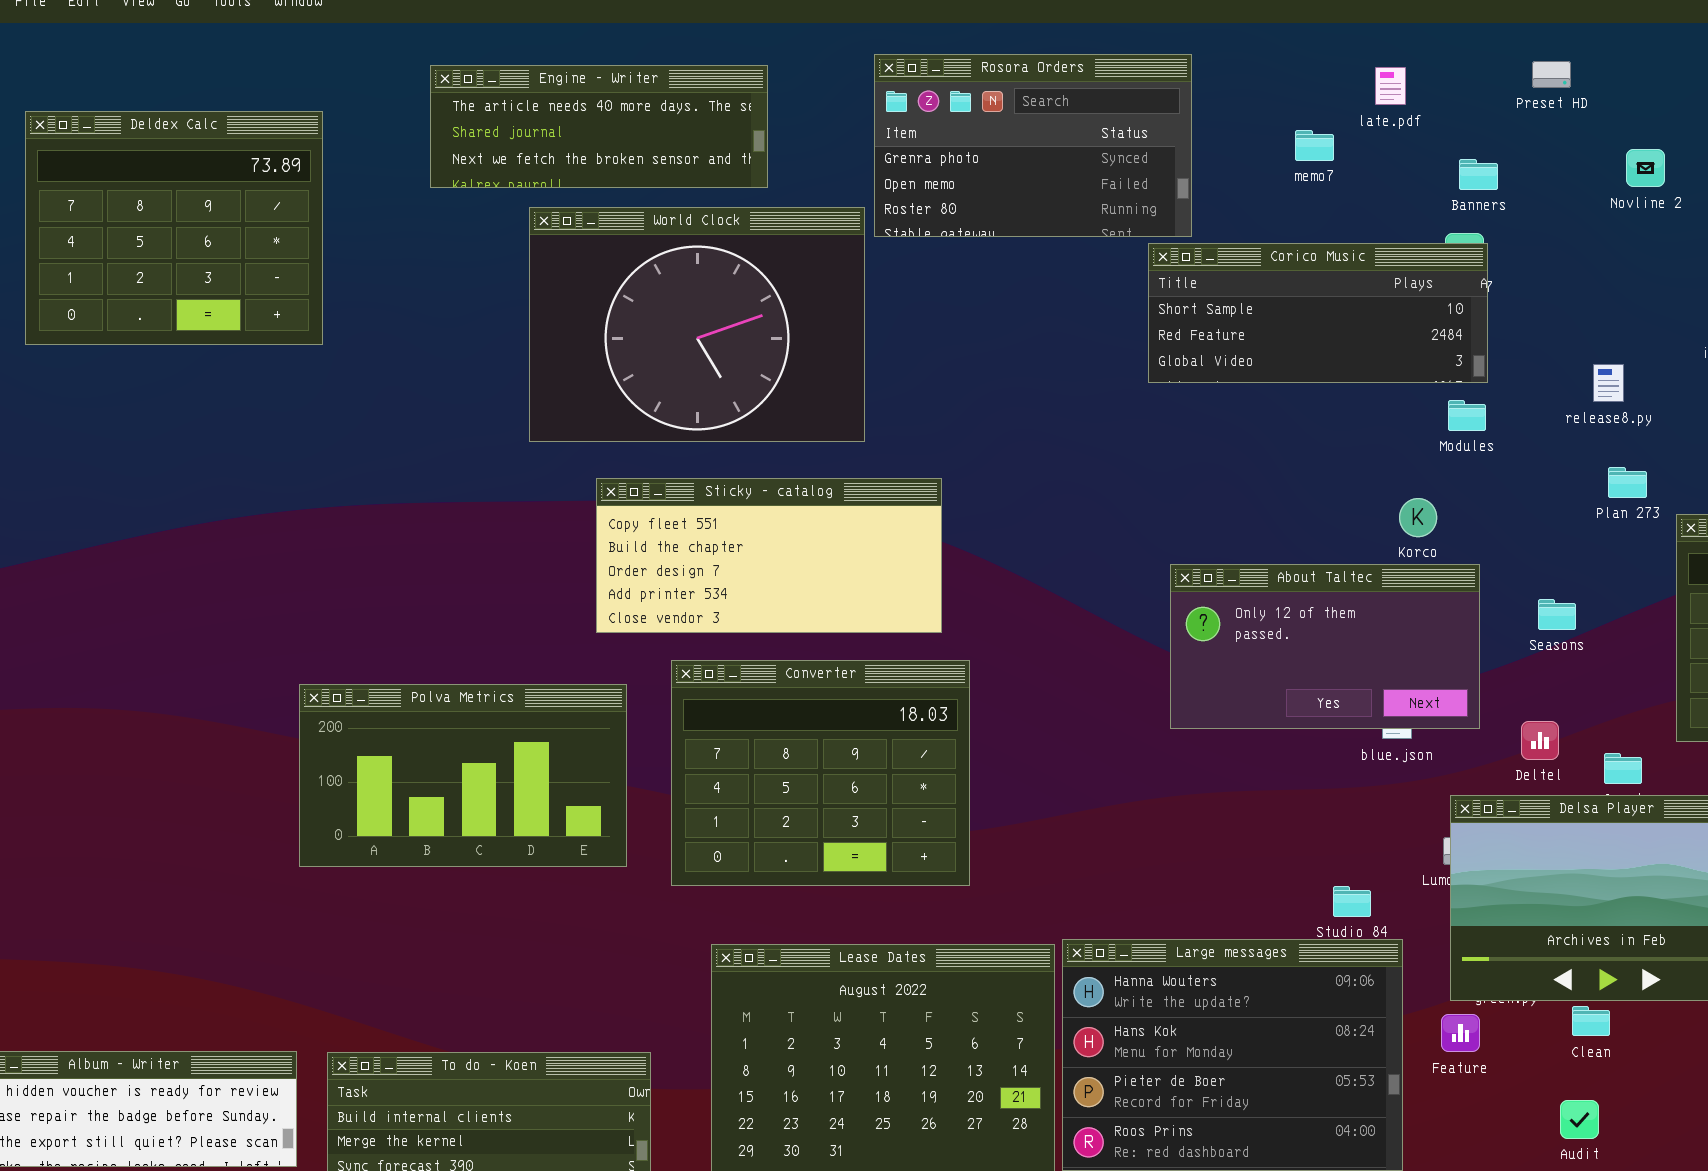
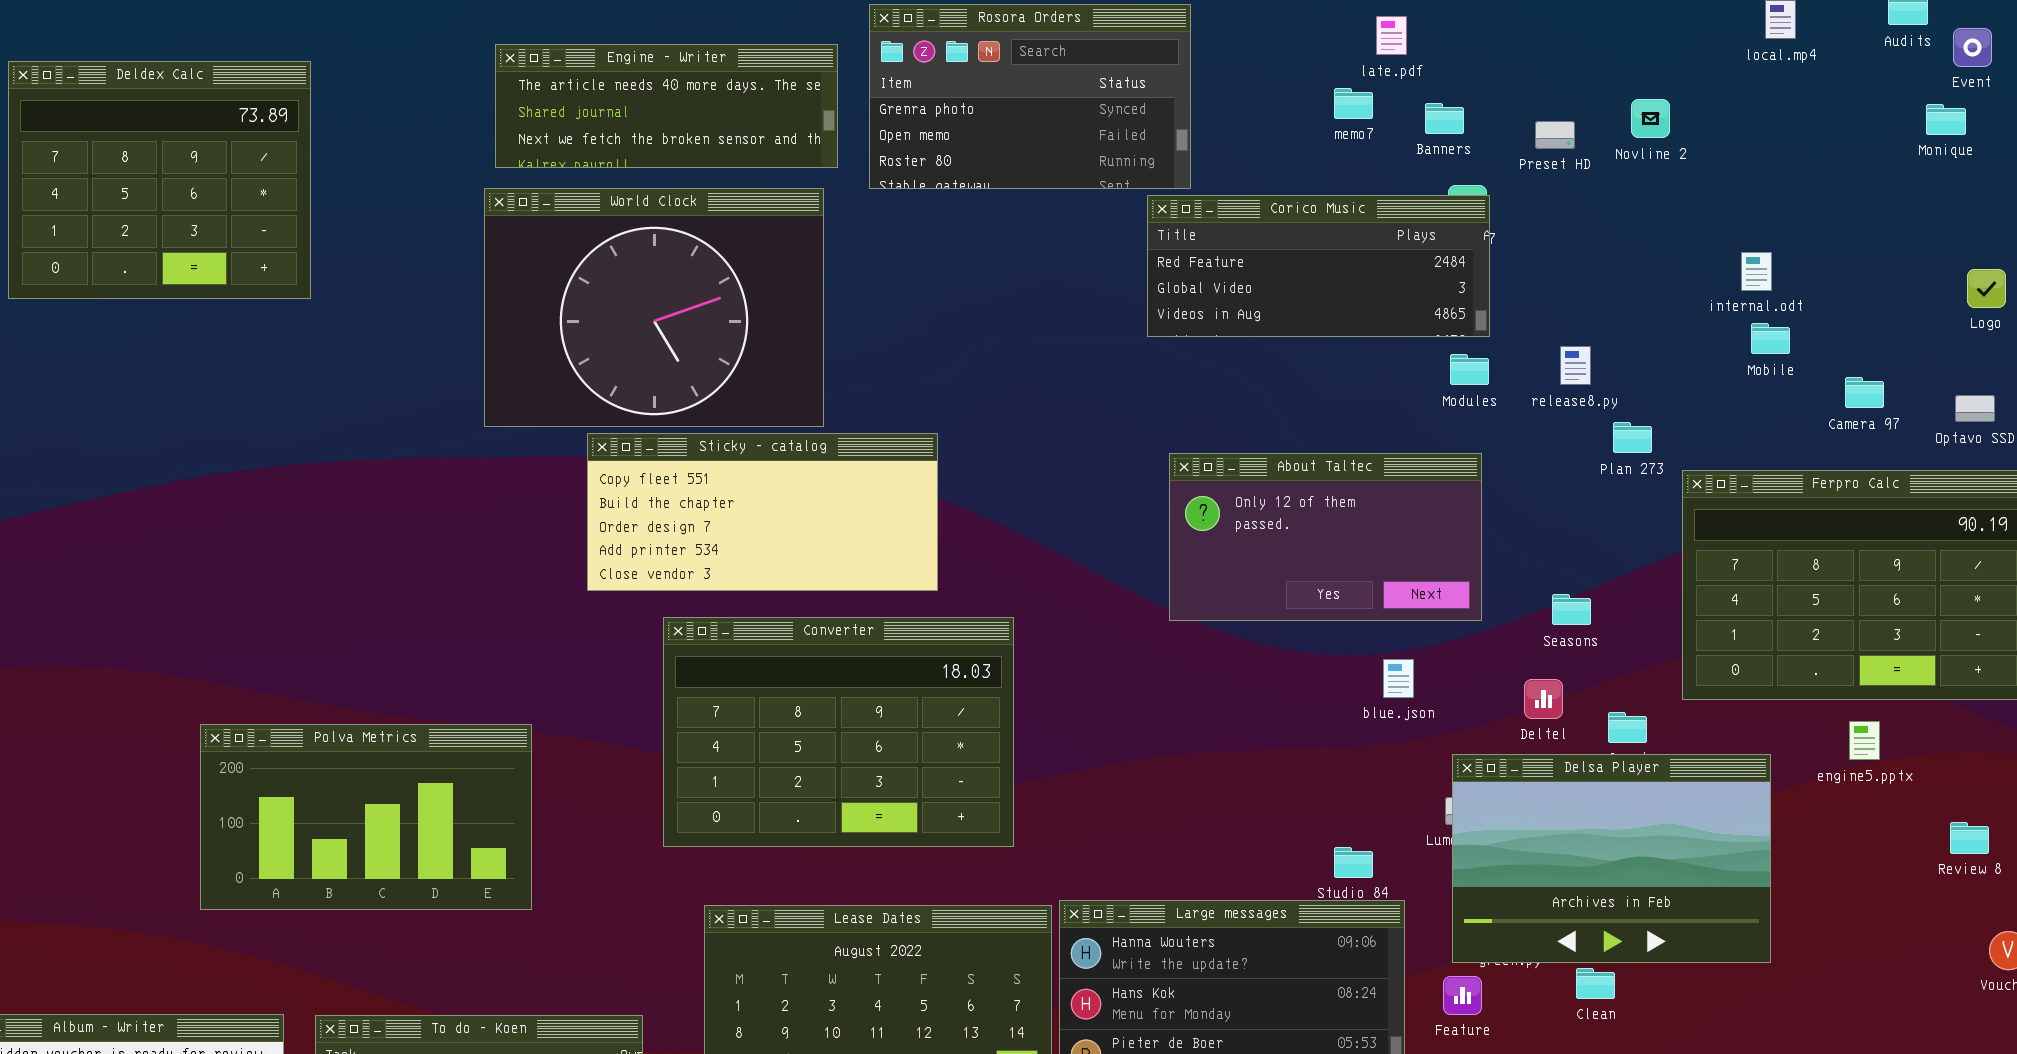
Preset HD: [1532,61,1571,88] -> [1535,121,1575,149], moved
Engine - Writer: [430,65,768,188] -> [495,44,838,168], moved
memo7: [1295,130,1334,161] -> [1334,88,1373,119], moved
Banners: [1459,159,1498,190] -> [1425,103,1464,134], moved
World Clock: [529,207,865,442] -> [484,188,824,427], moved
Corico Music: [1148,243,1488,383] -> [1147,195,1490,337], scrolled down 1 row
release8.py: [1593,364,1624,402] -> [1560,346,1591,385], moved
About Taltec: [1170,564,1480,729] -> [1169,453,1482,621], moved
Seasons: [1538,599,1576,630] -> [1552,594,1591,625], moved
Converter: [671,660,970,886] -> [663,617,1014,847], resized
Polva Metrics: [299,684,627,867] -> [200,724,532,910], moved

